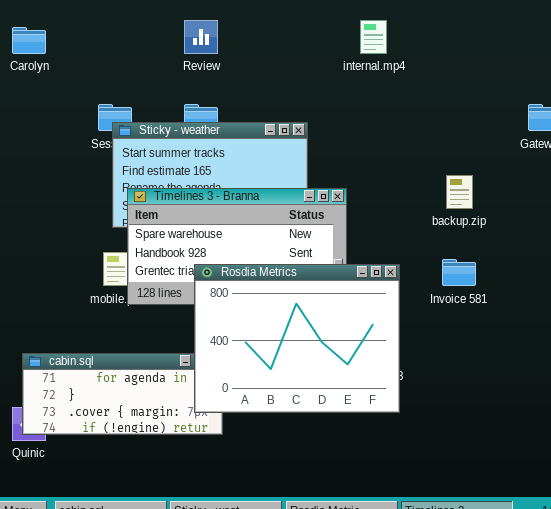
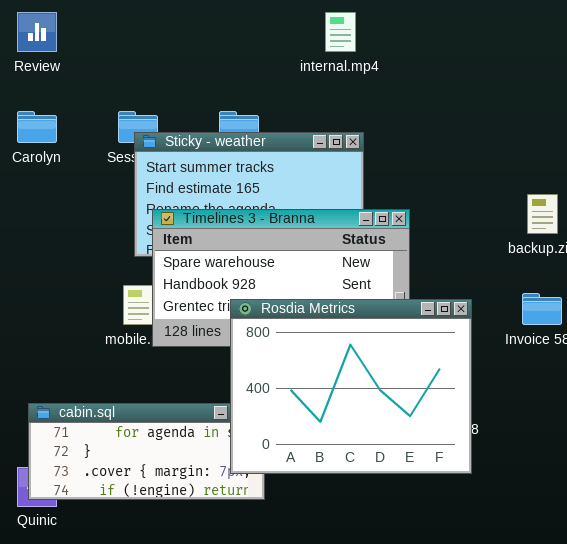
Review: [184,20,218,54] -> [17,12,57,52], moved
internal.mp4: [360,20,387,54] -> [325,12,356,52], moved
Carolyn: [12,27,46,54] -> [17,111,57,143], moved

